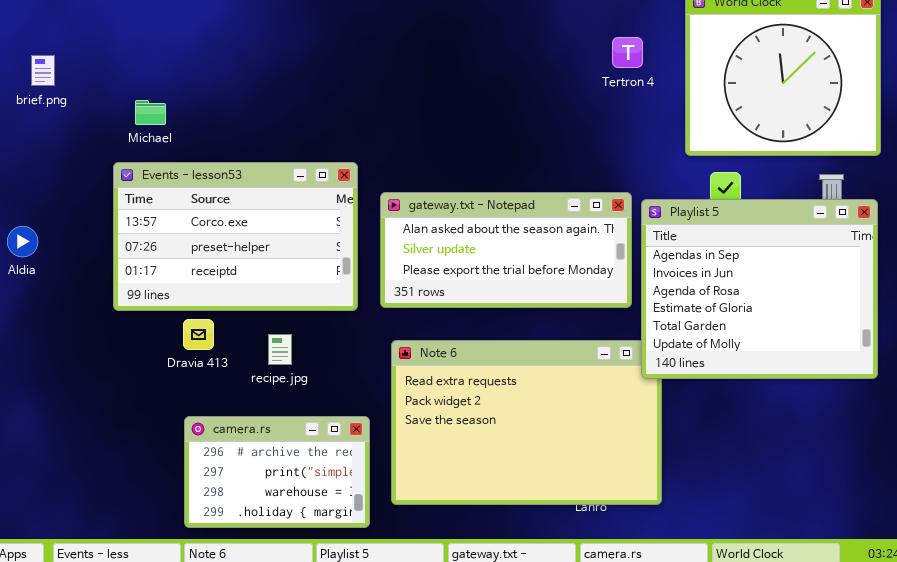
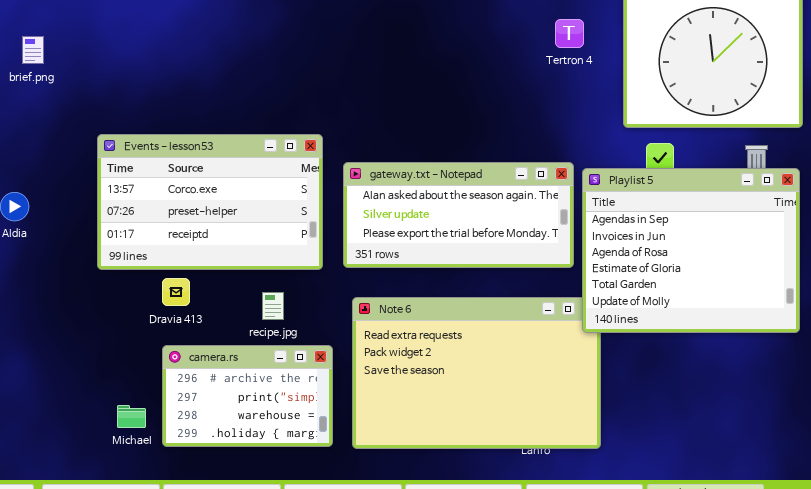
Michael: [135,100,166,125] -> [117,405,146,428], moved
recipe.jpg: [268,334,292,365] -> [262,292,284,320], moved
camera.rs: [184,416,370,528] -> [162,345,333,447], moved

